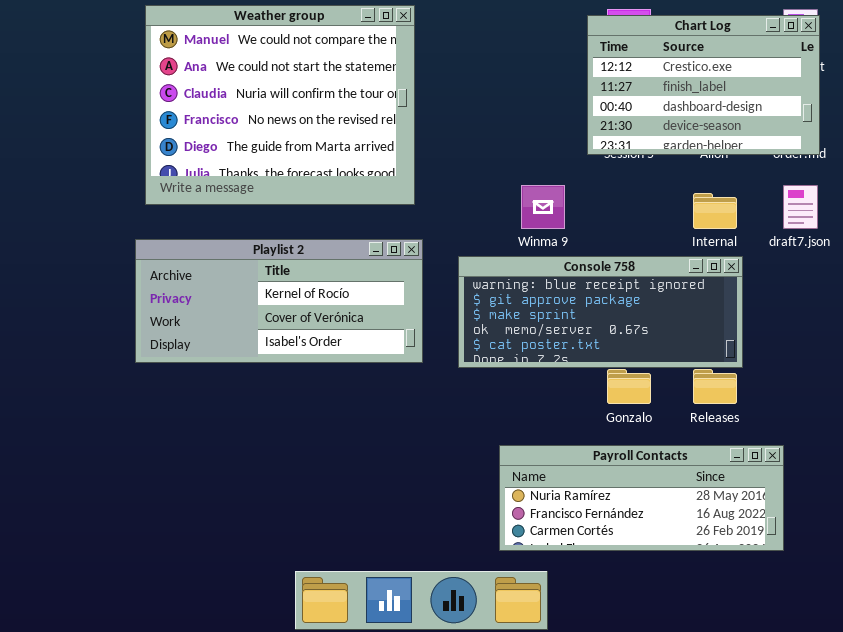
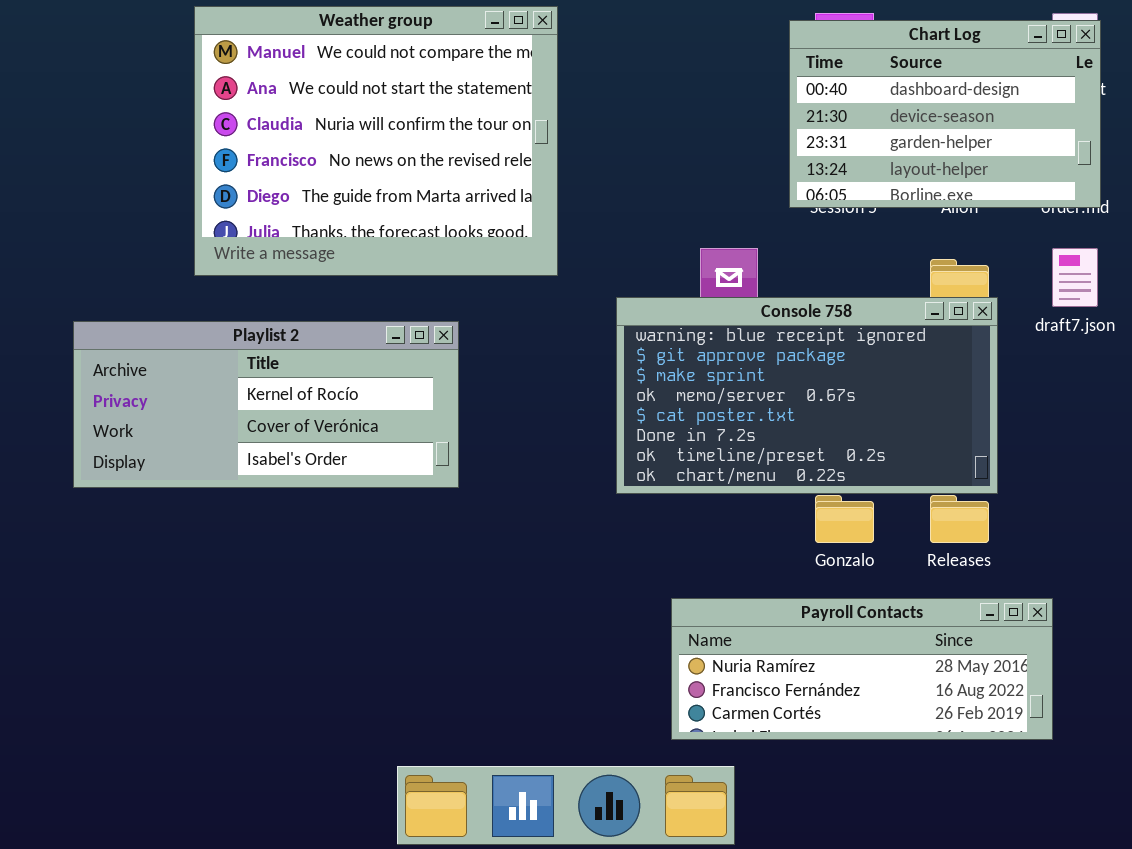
Chart Log: [587,15,820,155] -> [789,20,1101,208], scrolled down 2 rows
Playlist 2: [135,239,423,363] -> [73,321,459,488], moved
Console 758: [458,256,743,368] -> [616,297,998,494], resized

